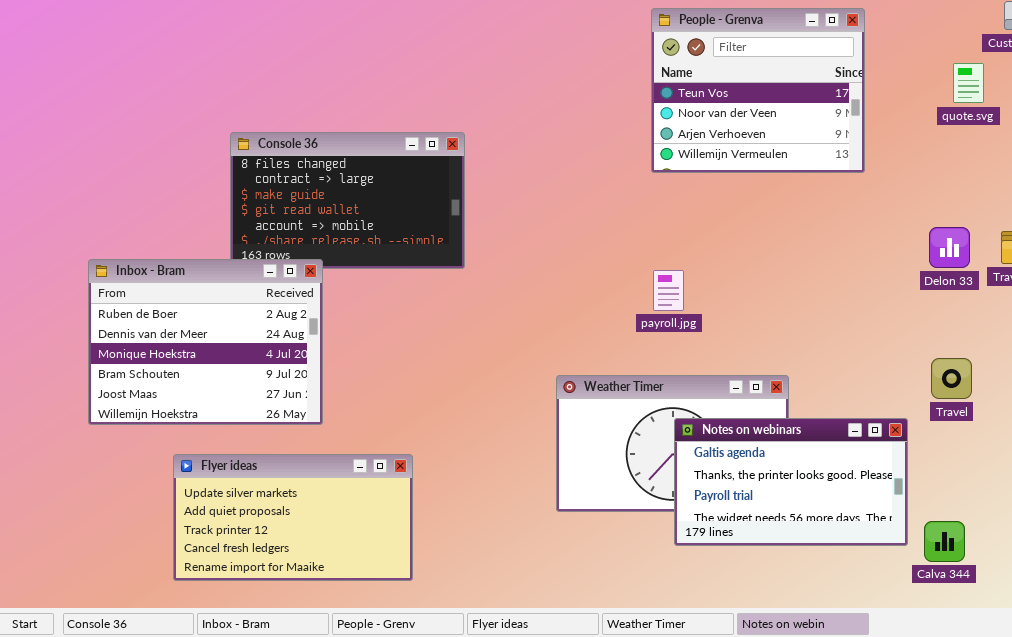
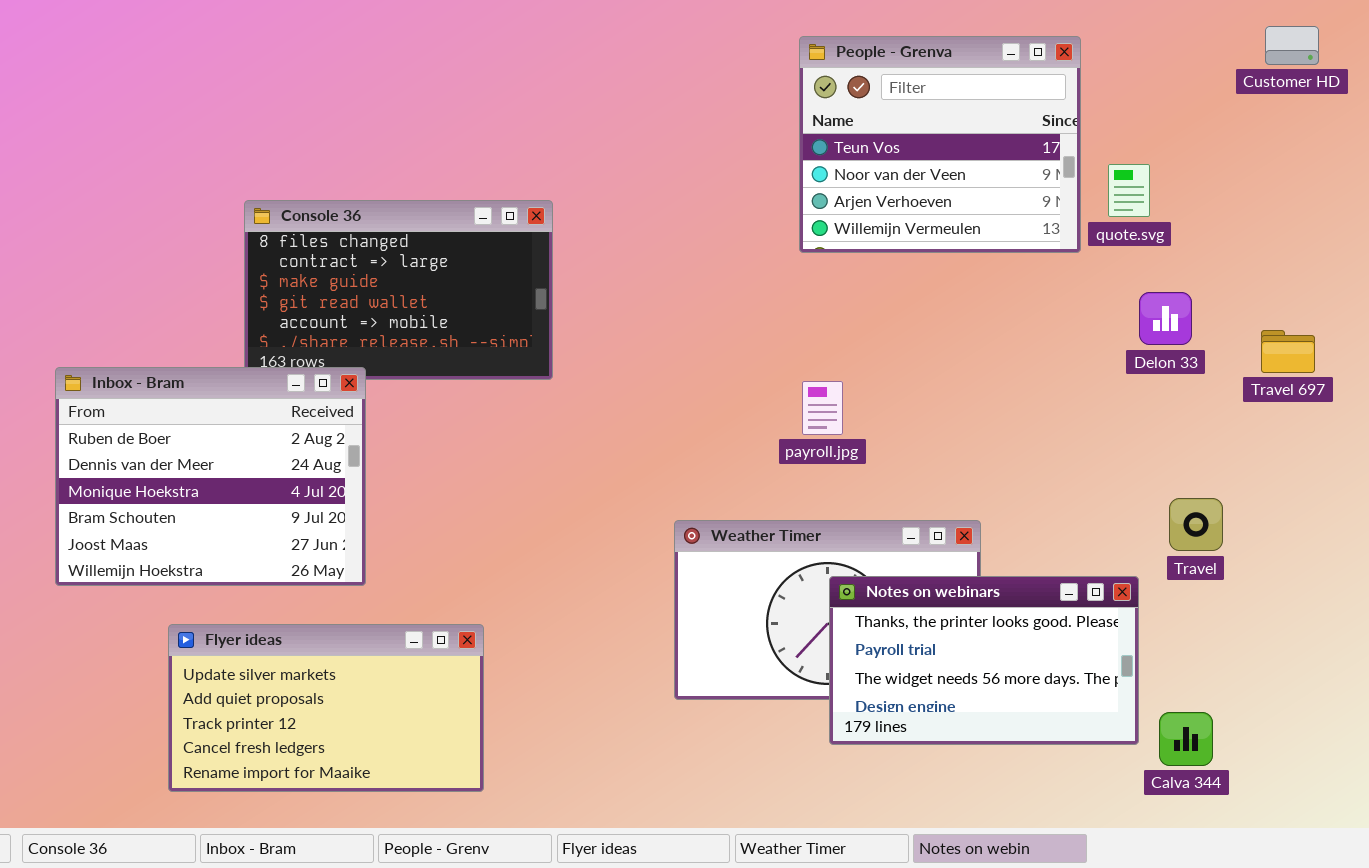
quote.svg: [953,63,984,103] -> [1108,164,1150,217], moved
Delon 33: [929,227,970,268] -> [1139,292,1192,345], moved
Notes on webinars: [674,418,908,546] -> [829,576,1139,745], scrolled down 1 row

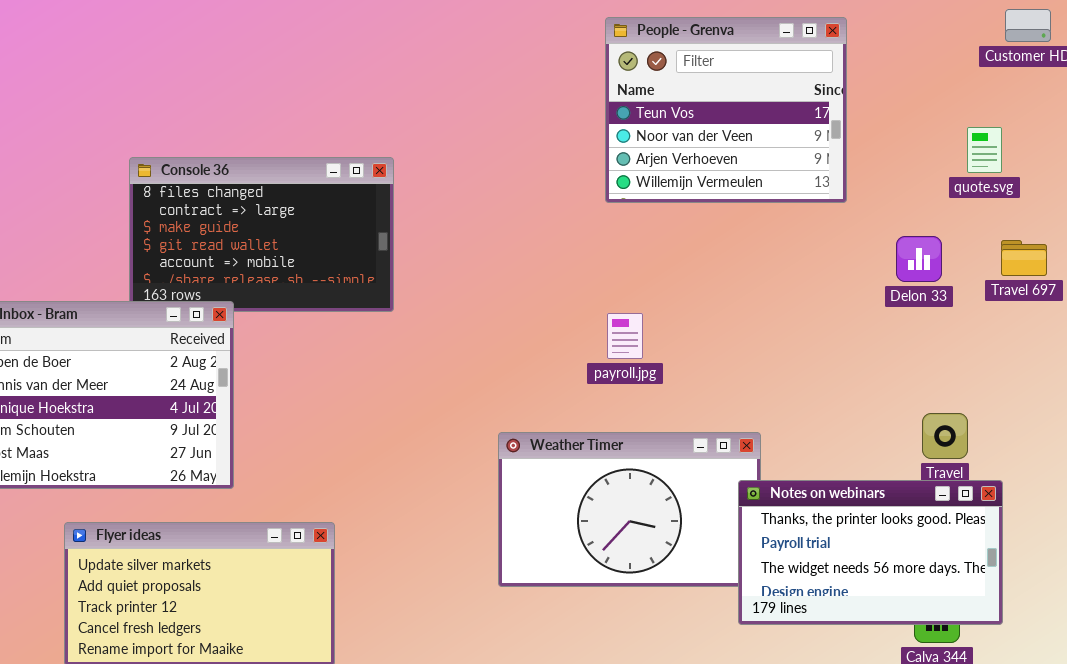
quote.svg: [1108,164,1150,217] -> [967,127,1002,173], moved
Travel 697: [1261,330,1315,373] -> [1001,240,1047,276], moved
Notes on webinars: [829,576,1139,745] -> [738,480,1003,625], moved

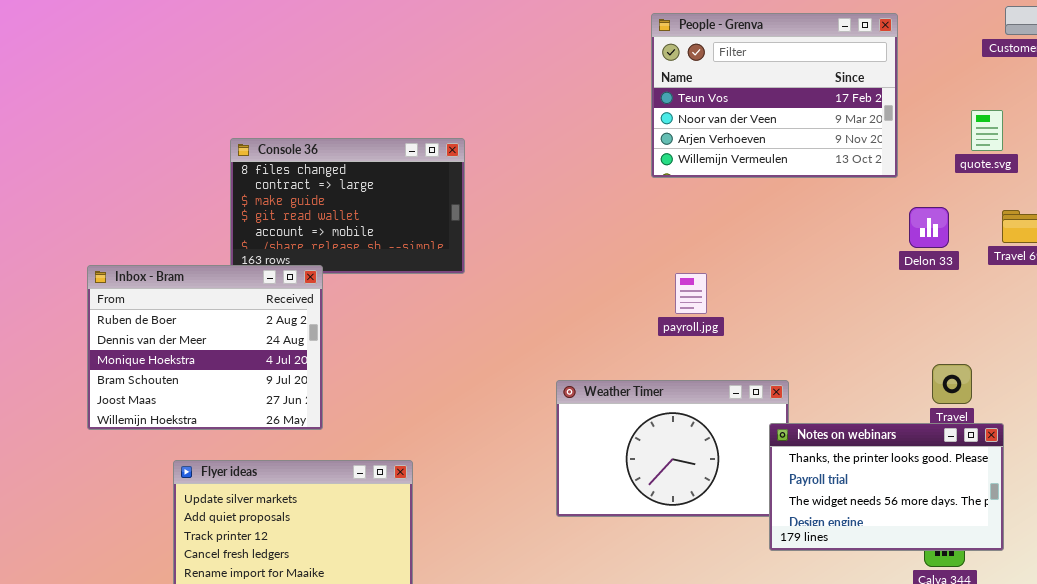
People - Grenva: [605,17,847,203] -> [651,13,898,178], resized
payroll.jpg: [607,313,643,359] -> [675,273,707,314], moved

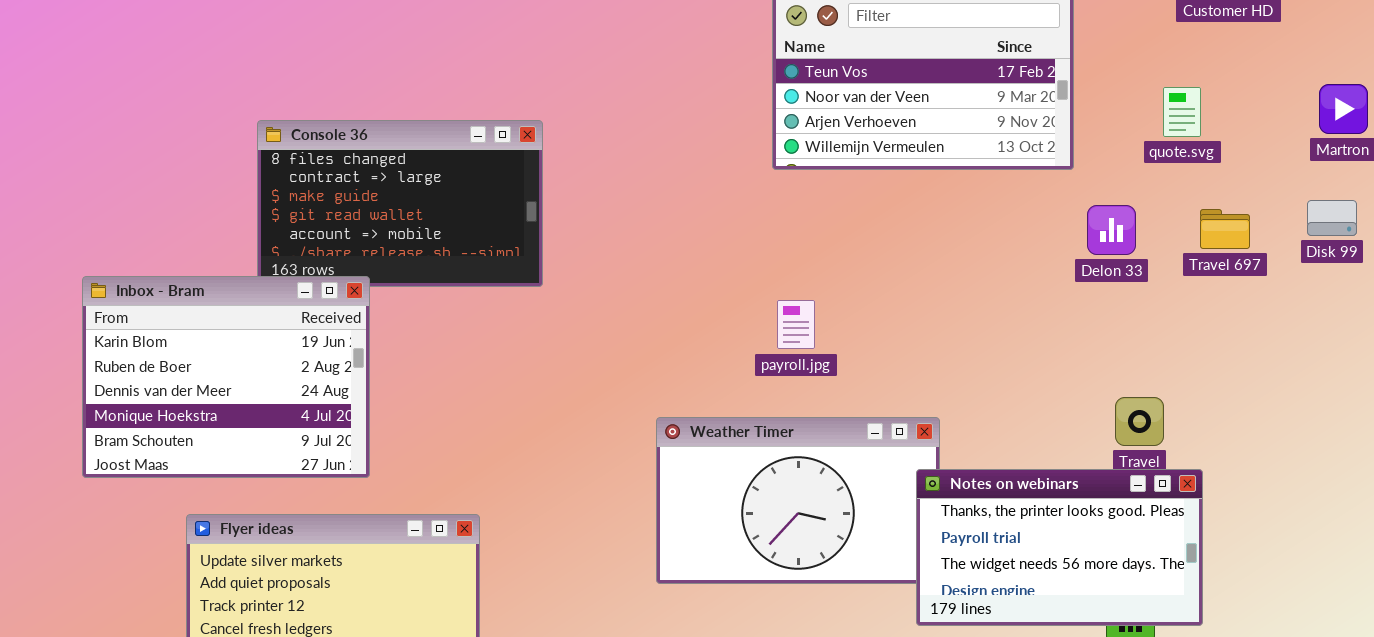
Inbox - Bram: [87,265,323,430] -> [82,276,370,478], scrolled up 1 row
payroll.jpg: [675,273,707,314] -> [777,300,815,349], moved

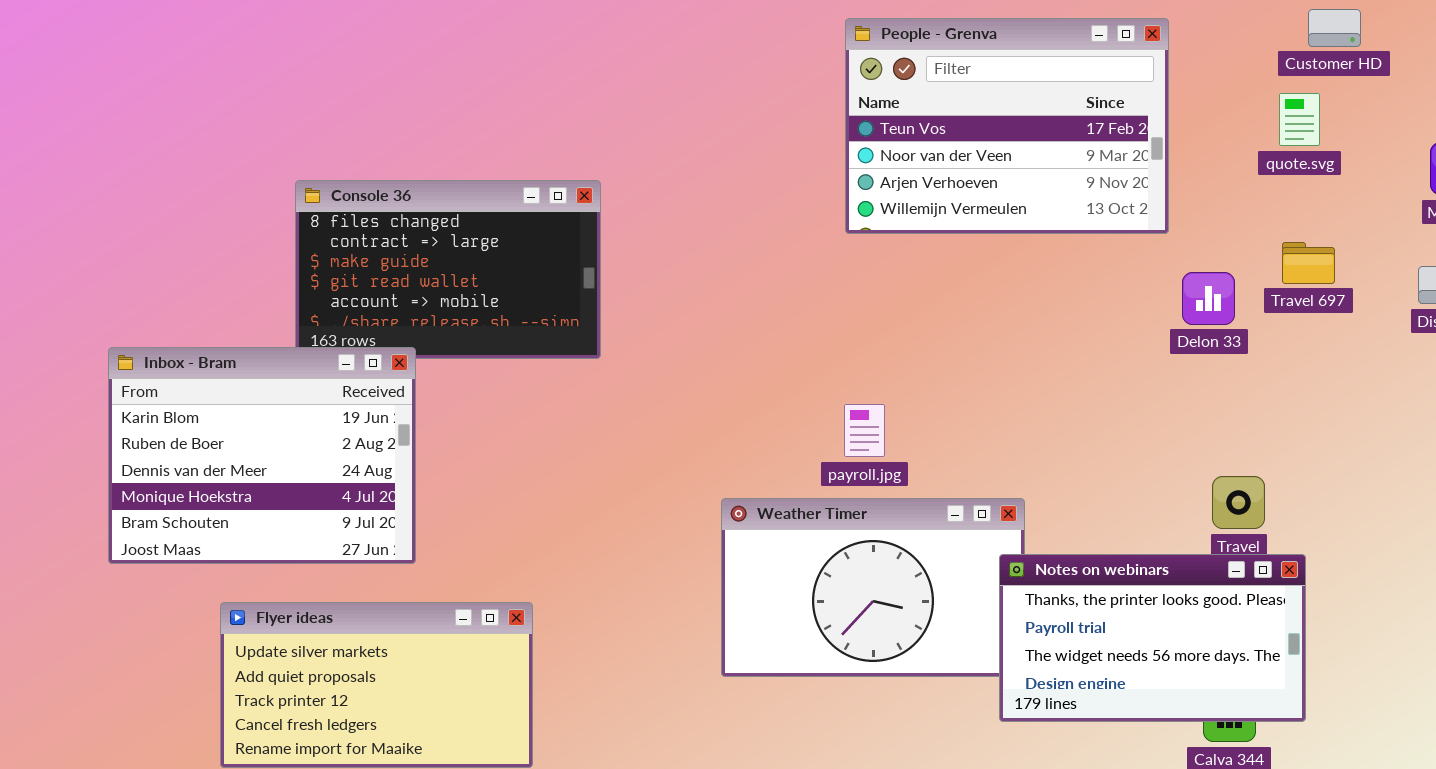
quote.svg: [1163,87,1201,137] -> [1279,93,1320,146], moved
Travel 697: [1200,209,1250,249] -> [1282,242,1335,284], moved
payroll.jpg: [777,300,815,349] -> [844,404,885,457], moved

